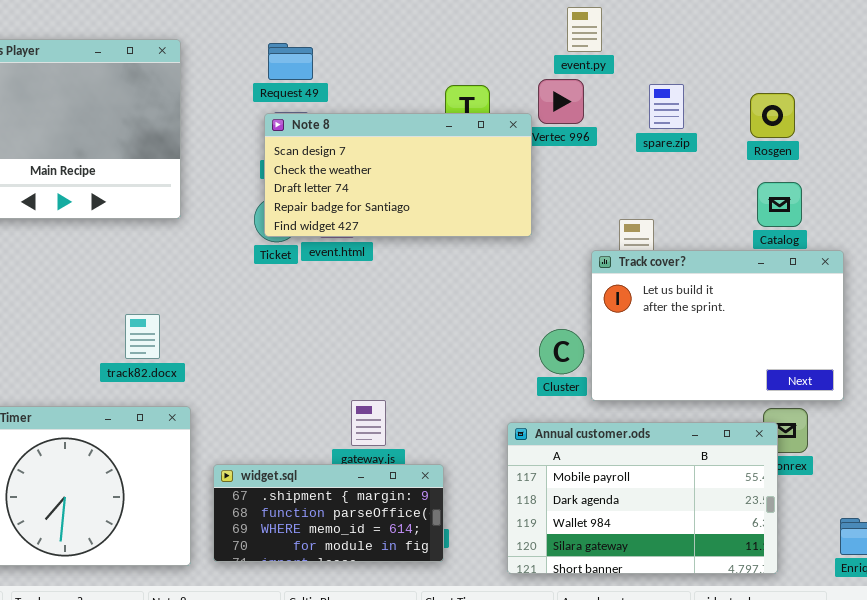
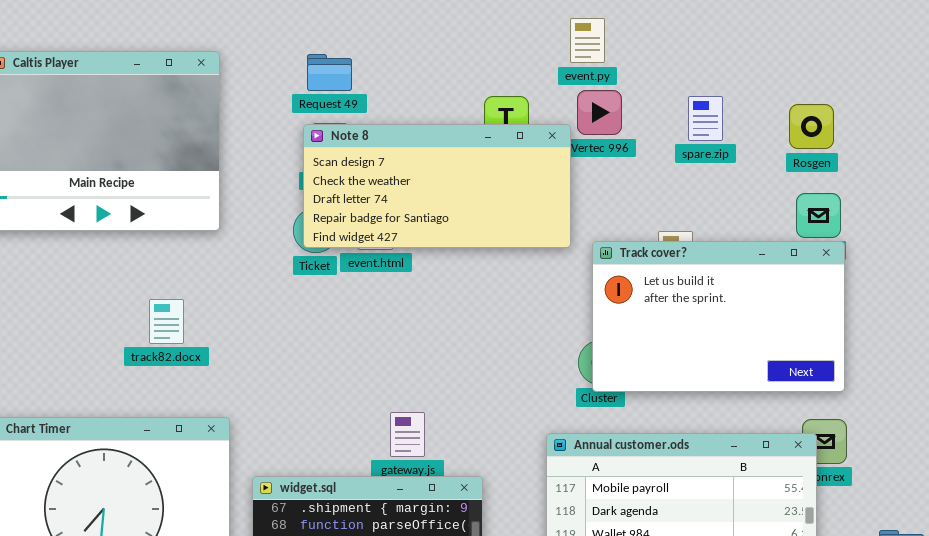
event.py: [567,7,602,52] -> [570,18,605,63], moved
Track cover?: [591,250,844,401] -> [592,241,845,392], moved
track82.docx: [125,314,160,359] -> [149,299,184,344], moved

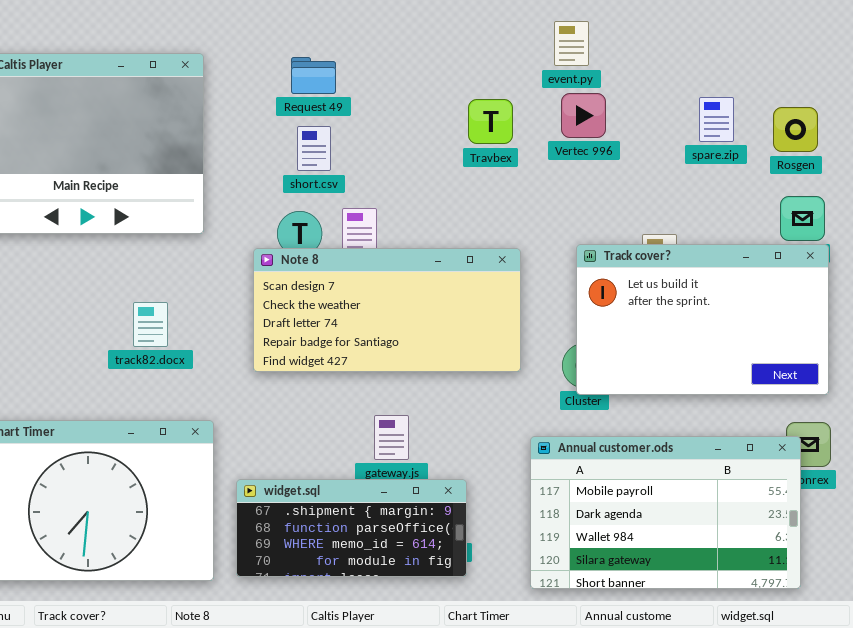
spare.zip: [688,96,723,141] -> [699,97,734,142], moved
Note 8: [303,124,571,248] -> [253,248,521,372], moved

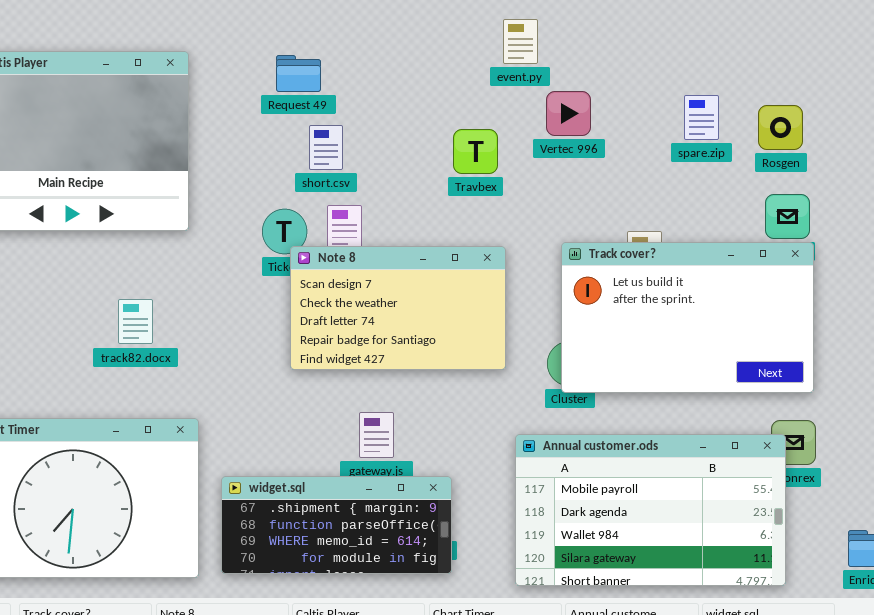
event.py: [554,21,589,66] -> [503,19,538,64], moved
Travbex: [468,99,513,144] -> [453,129,498,174], moved
short.csv: [297,126,331,171] -> [309,125,343,170], moved
Note 8: [253,248,521,372] -> [290,246,506,370], resized

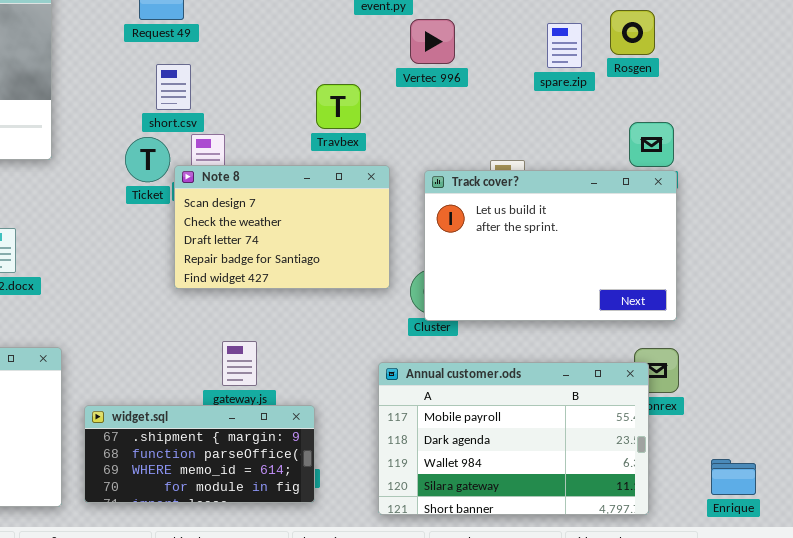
Rosgen: [758,105,803,150] -> [610,10,655,55], moved
short.csv: [309,125,343,170] -> [156,64,191,110], moved
Travbex: [453,129,498,174] -> [316,84,361,129], moved
Note 8: [290,246,506,370] -> [174,165,390,289], moved

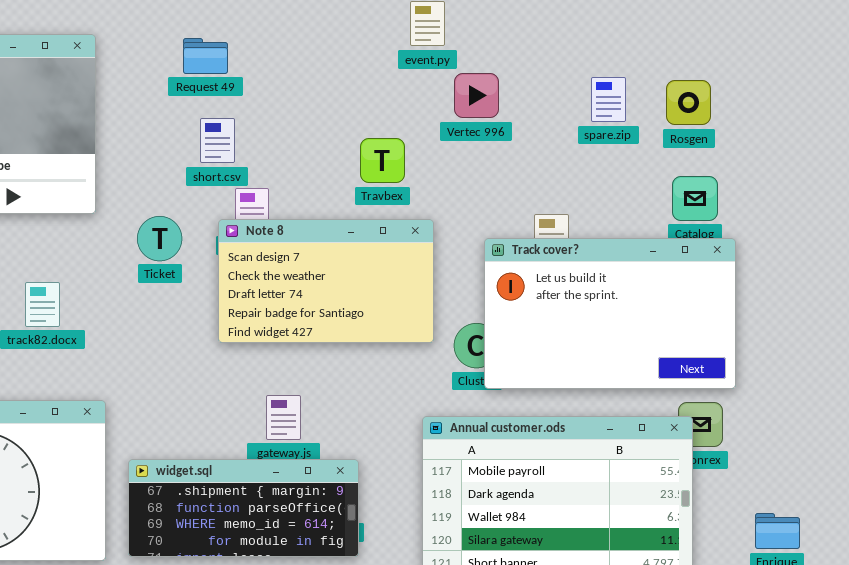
Rosgen: [610,10,655,55] -> [666,80,711,125], moved
Ticket: [125,137,170,182] -> [137,216,182,261], moved
Track cover?: [424,170,677,321] -> [484,238,736,389], moved

